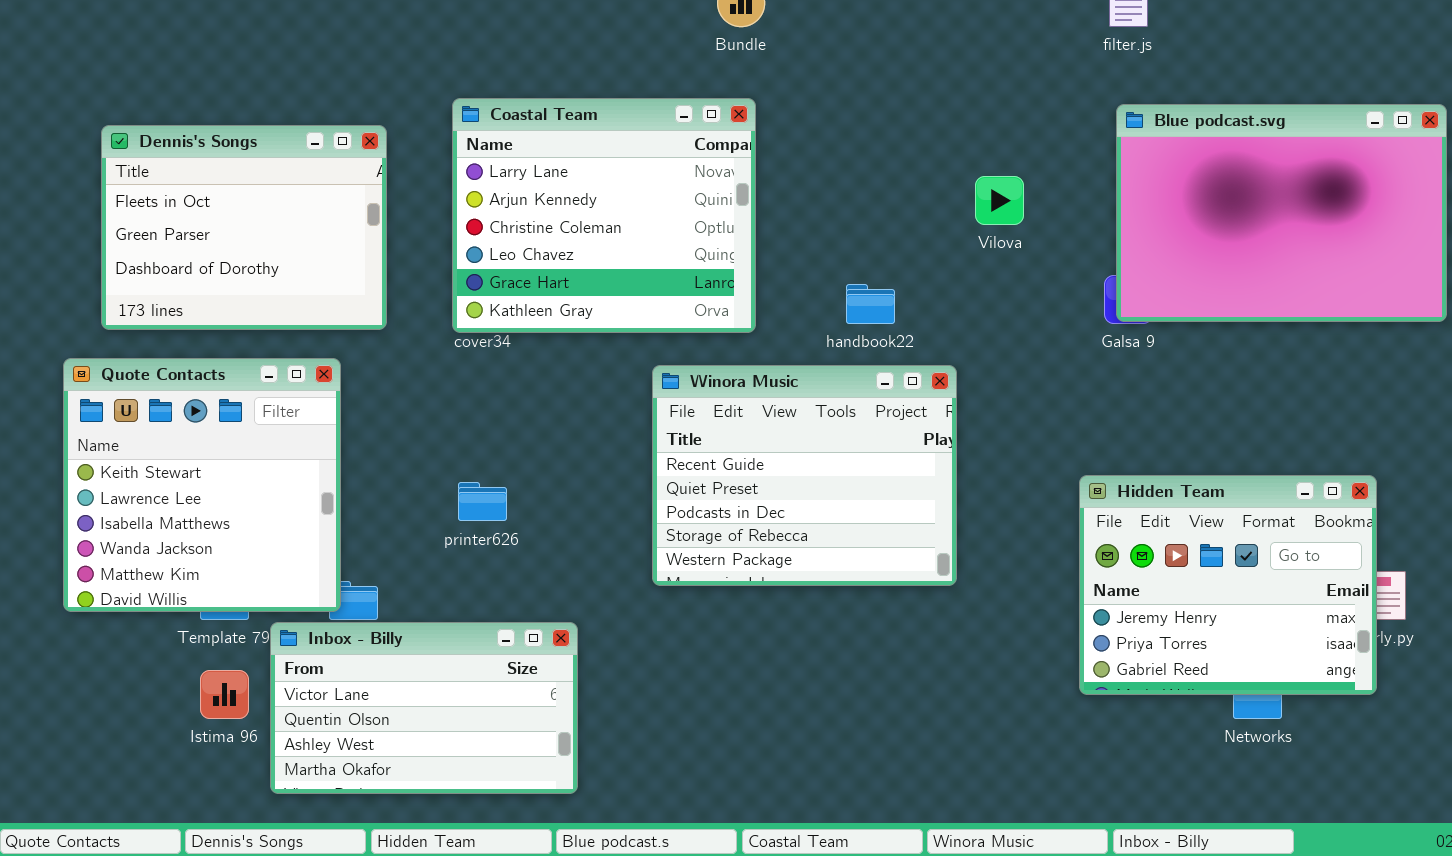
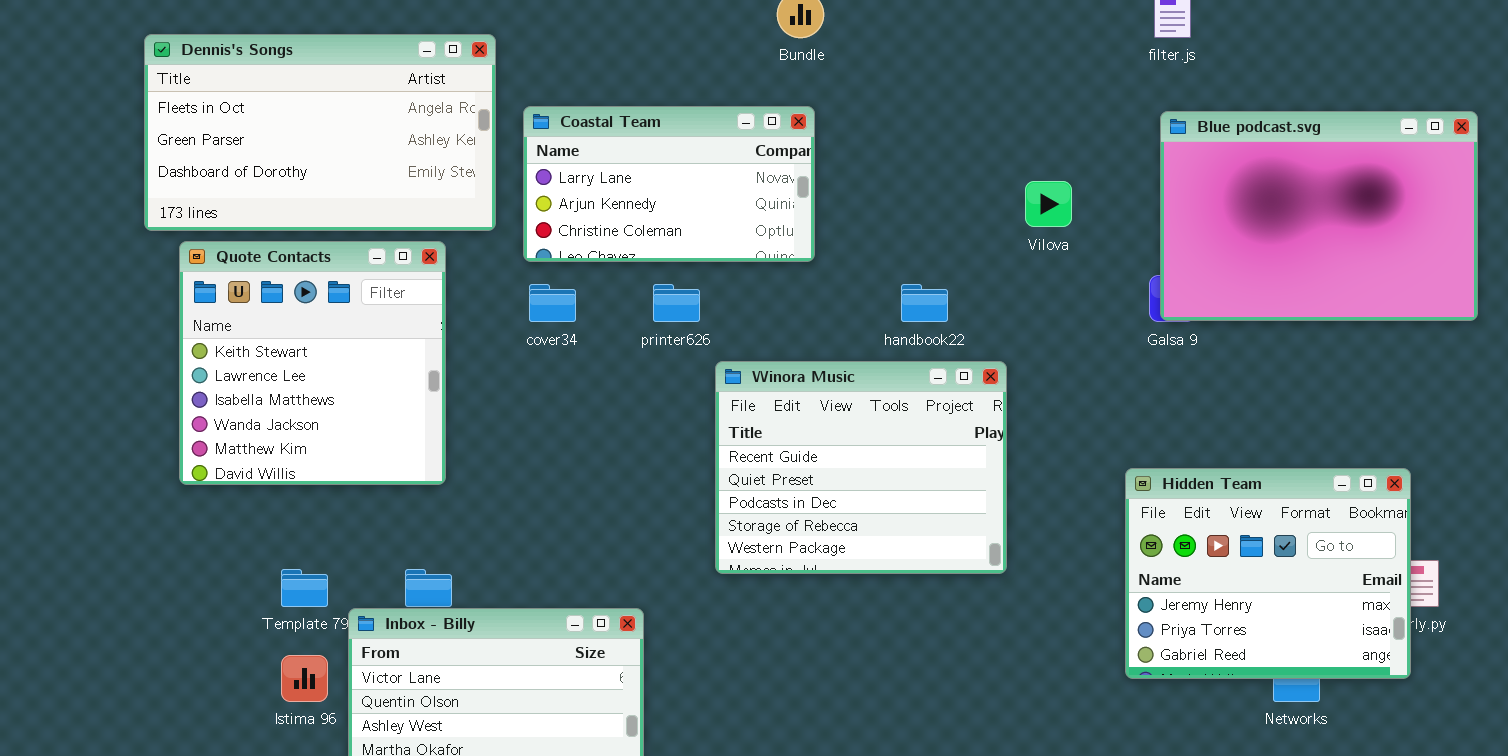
Coastal Team: [452,98,756,333] -> [523,106,815,262], resized
Dennis's Songs: [101,125,387,330] -> [144,34,496,231], moved, resized
Quote Contacts: [63,358,341,612] -> [179,241,446,485], moved
printer626: [458,482,507,521] -> [653,284,700,322], moved

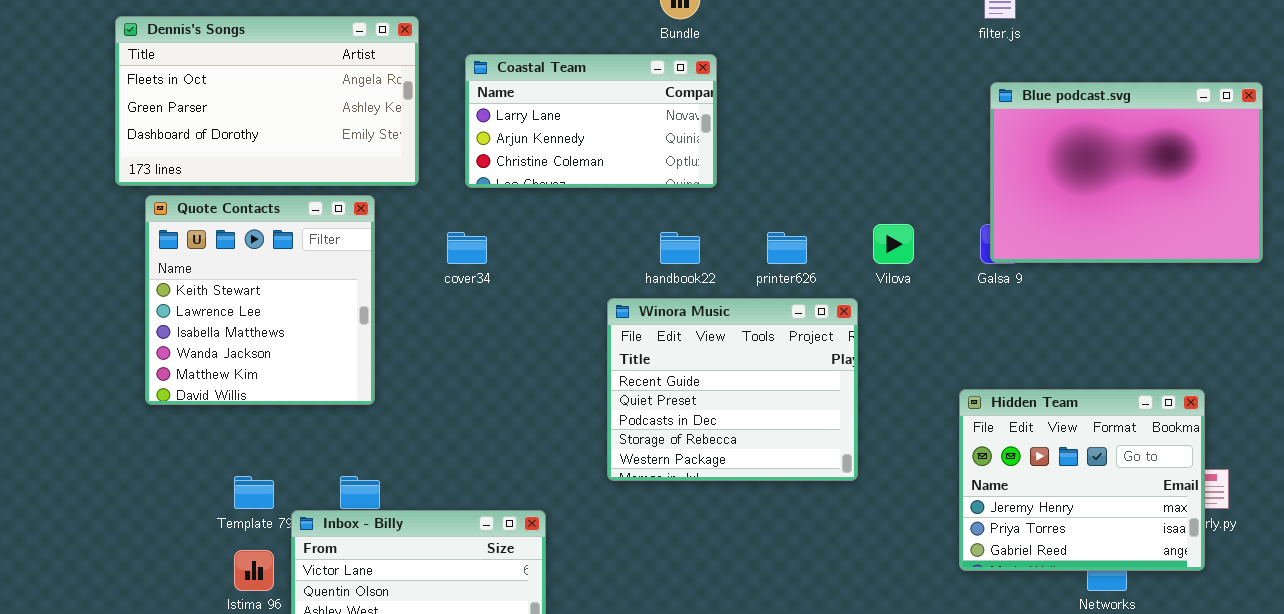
Coastal Team: [523,106,815,262] -> [465,54,717,188], moved
Vilova: [1025,181,1072,227] -> [873,224,914,264], moved
printer626: [653,284,700,322] -> [767,232,807,264], moved
handbook22: [901,284,948,322] -> [660,232,700,264], moved

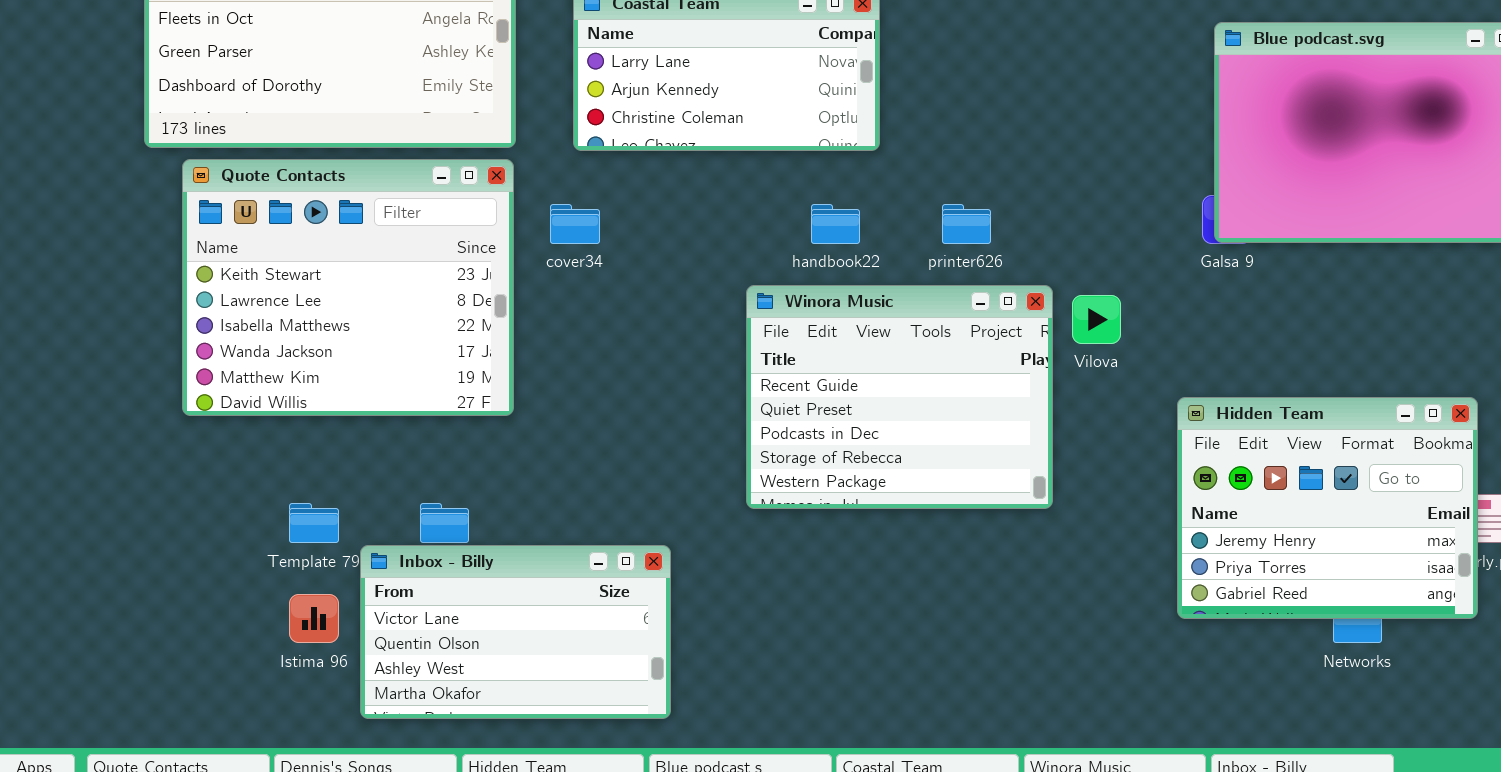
Quote Contacts: [145,195,375,405] -> [182,159,514,416], resized
Vilova: [873,224,914,264] -> [1072,295,1121,344], moved

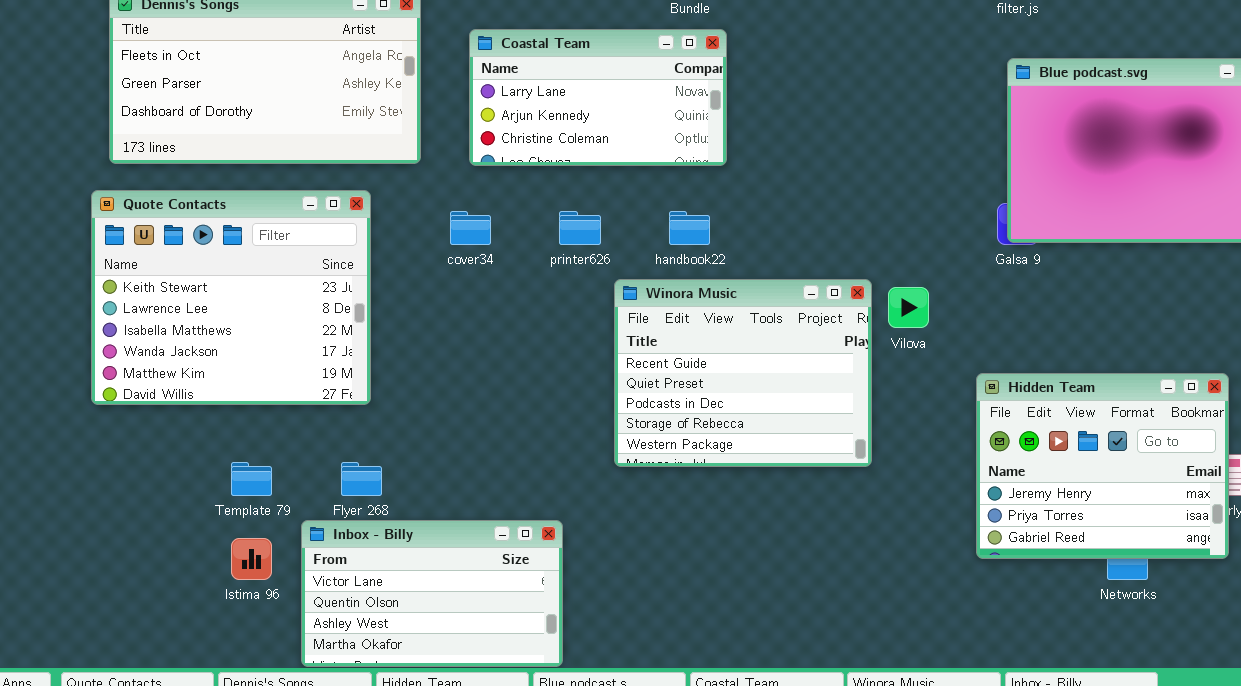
Quote Contacts: [182,159,514,416] -> [91,190,371,405], moved
printer626: [942,204,991,244] -> [559,211,601,245], moved
Inbox - Billy: [360,545,671,719] -> [301,520,563,667], moved

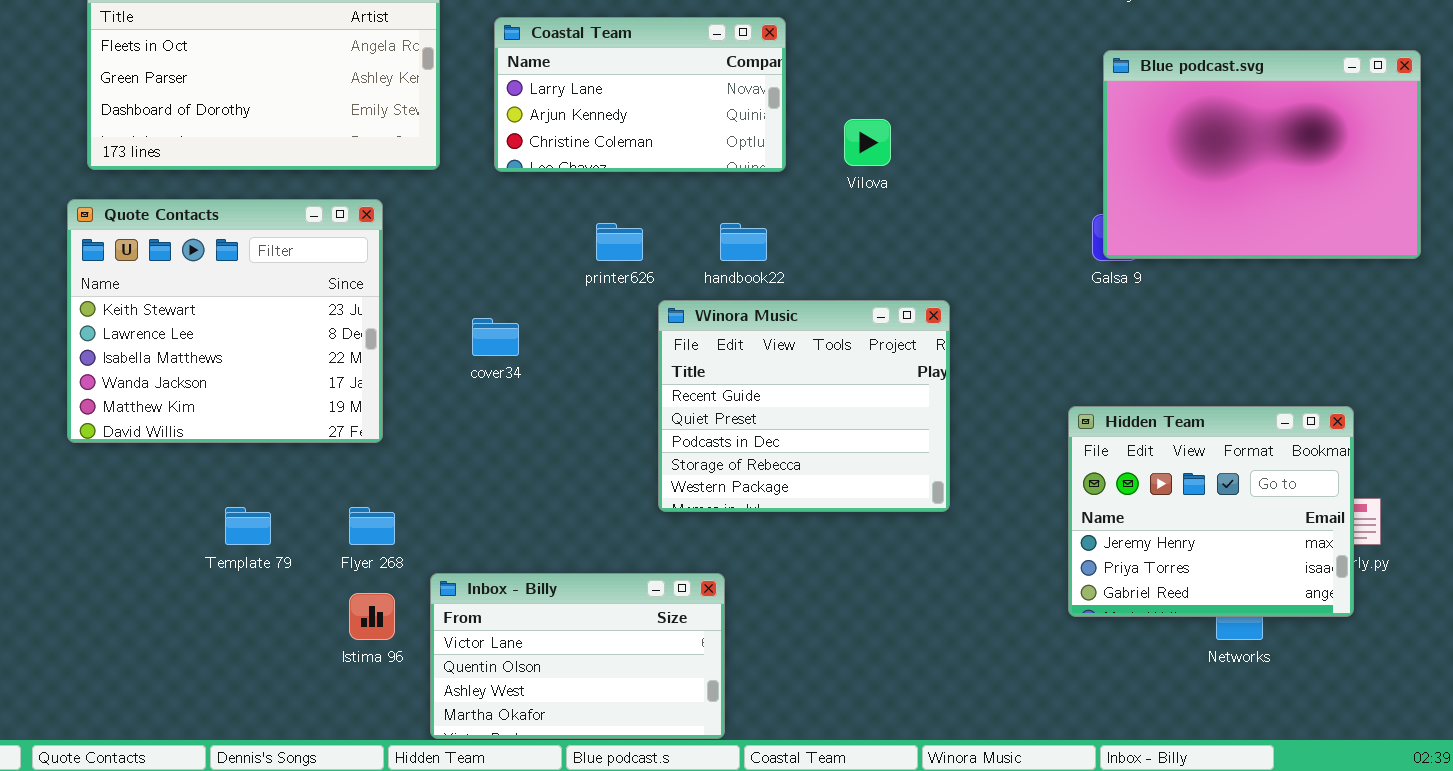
cover34: [450,211,491,245] -> [472,318,519,356], moved
Vilova: [888,287,929,328] -> [844,119,891,166], moved
Inbox - Billy: [301,520,563,667] -> [430,573,725,739], moved
Istima 96: [231,538,272,580] -> [349,593,395,640], moved

